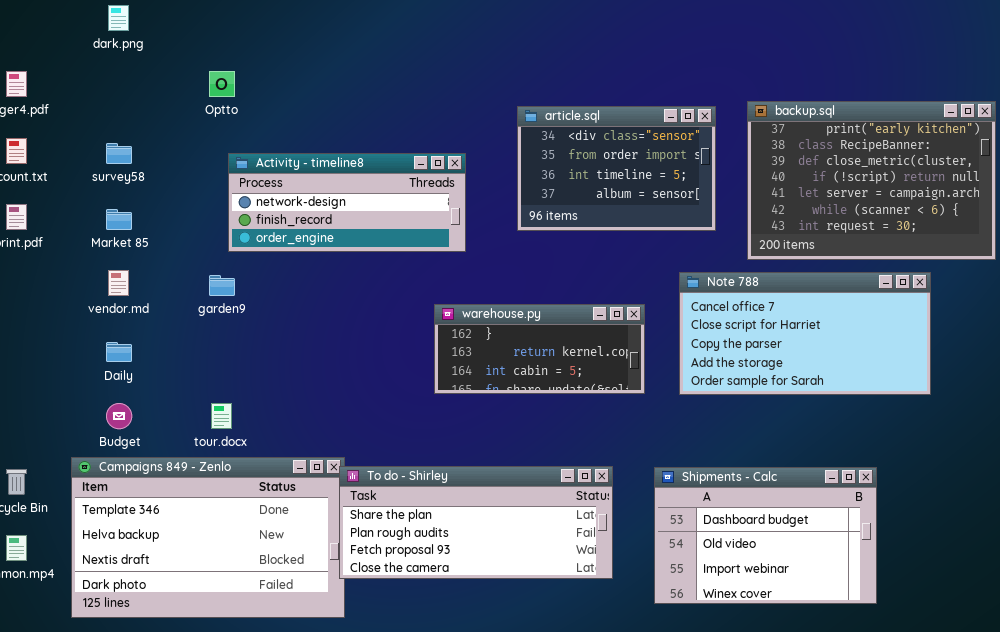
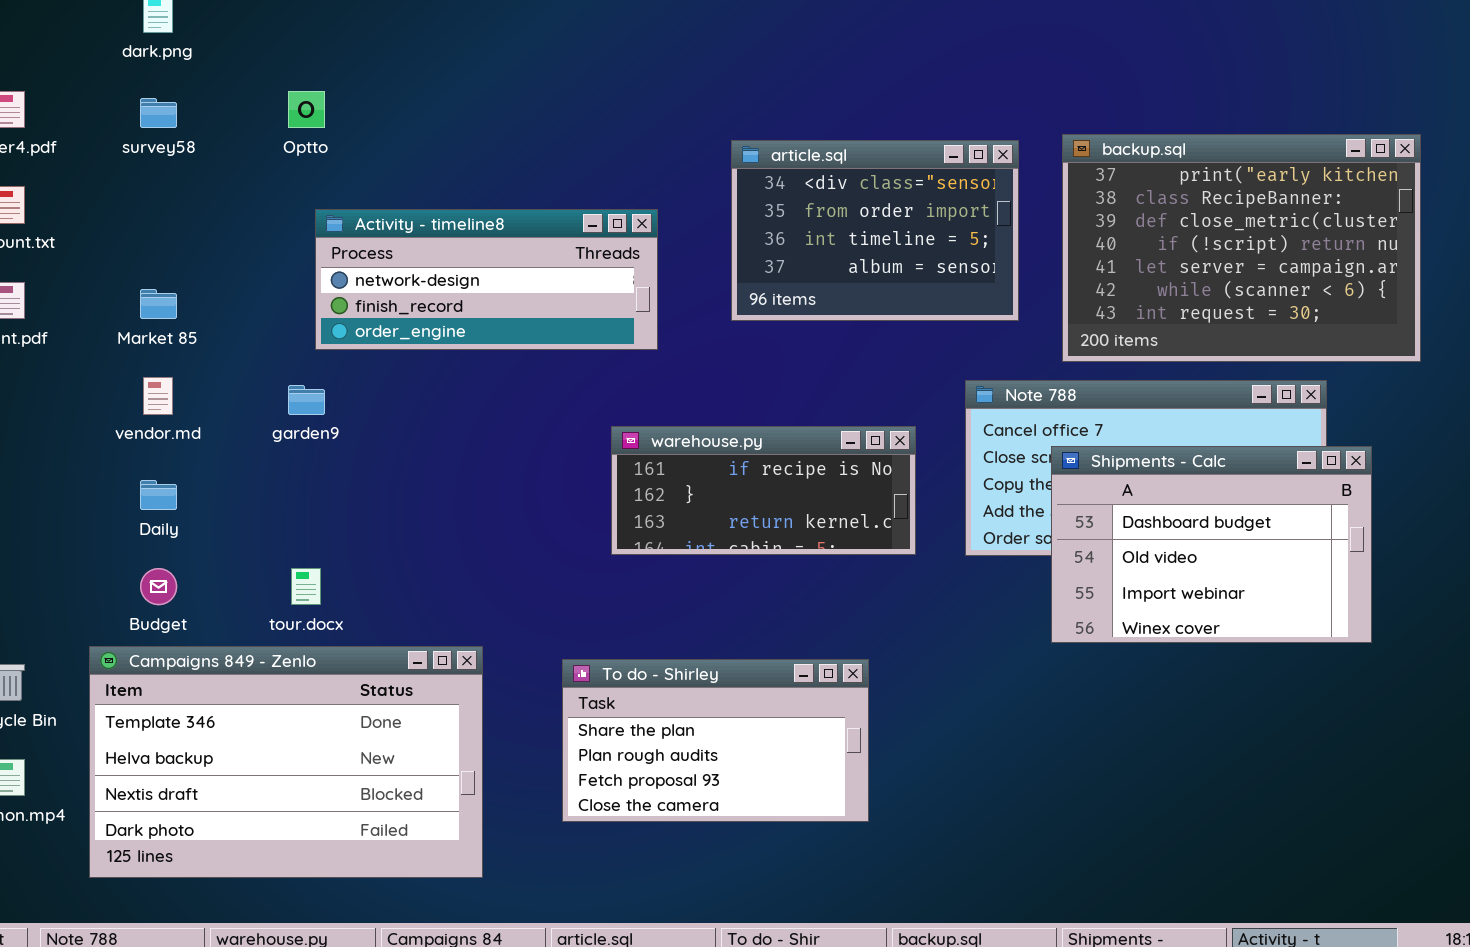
survey58: [106,143,132,164] -> [140,98,177,128], moved
warehouse.py: [434,304,645,394] -> [611,426,916,555], scrolled up 1 row
To do - Shirley: [339,466,613,579] -> [562,659,869,822], resized
Shipments - Calc: [654,467,877,604] -> [1051,446,1372,643], moved

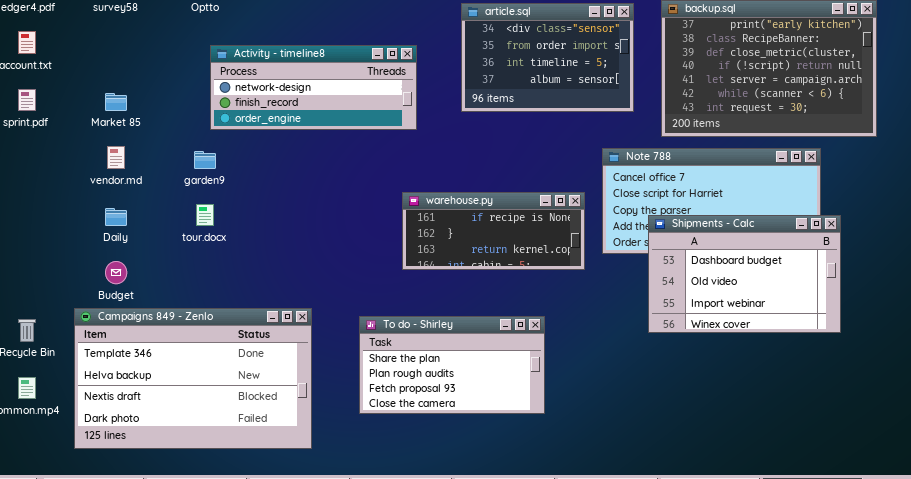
warehouse.py: [611,426,916,555] -> [402,192,585,270], moved
Shipments - Calc: [1051,446,1372,643] -> [648,215,841,333], moved
tour.docx: [291,568,321,605] -> [196,204,214,226], moved

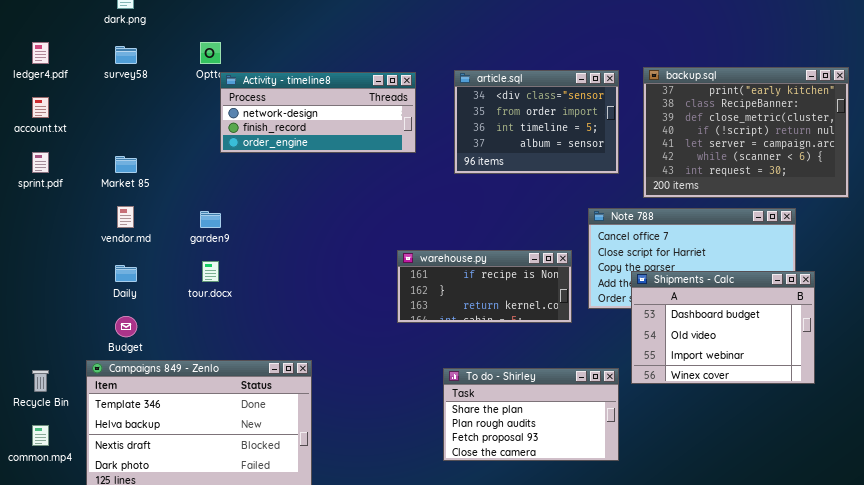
Activity - timeline8: [210,45,417,130] -> [220,72,416,153], moved
To do - Shirley: [359,316,545,414] -> [443,368,619,461], moved

